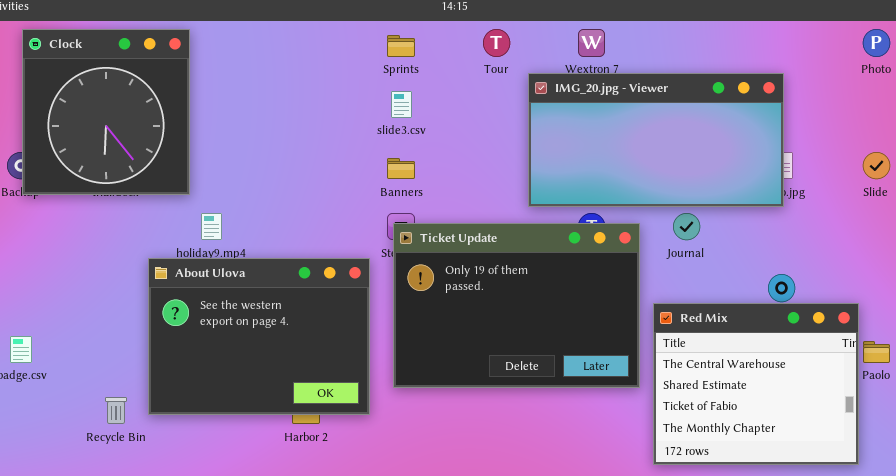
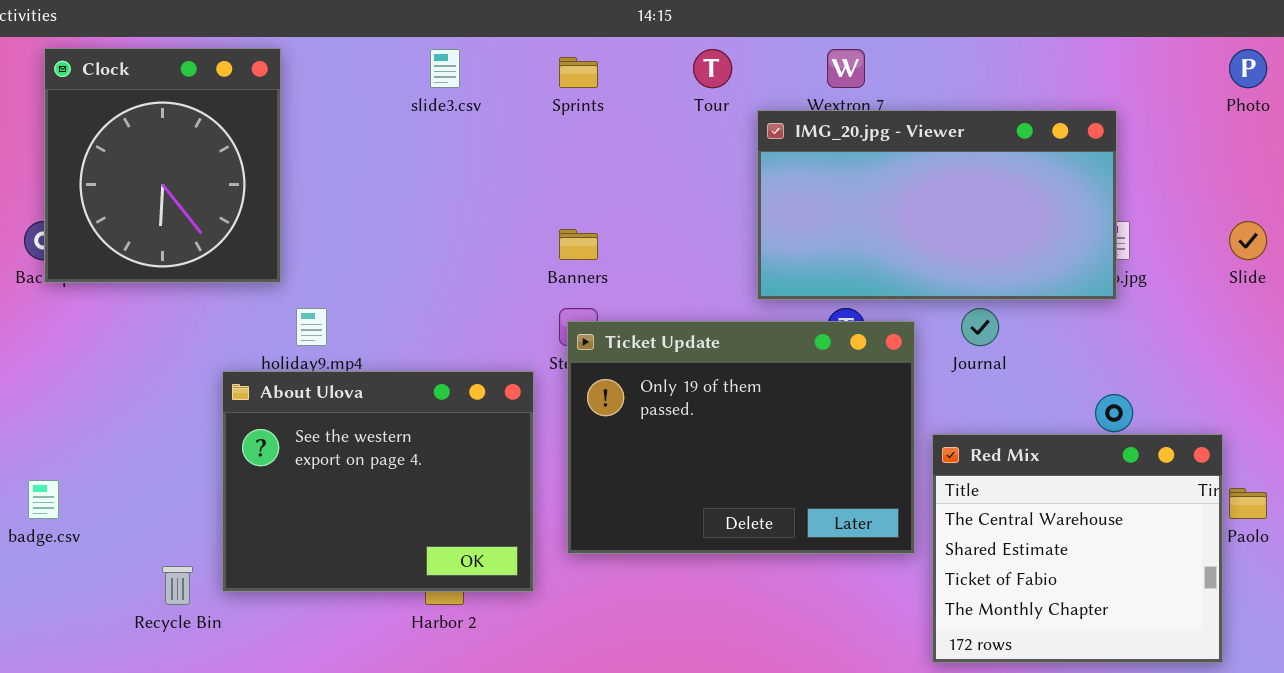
slide3.csv: [391,91,412,118] -> [430,49,460,88], moved

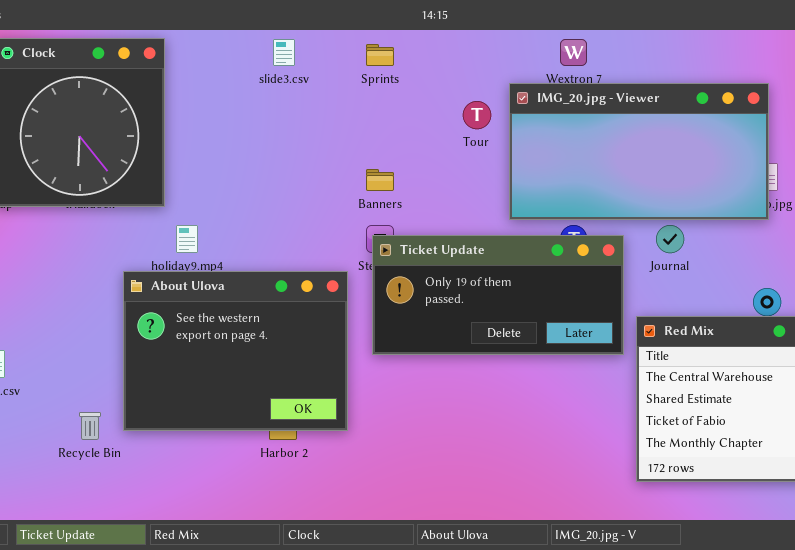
Tour: [693,49,732,88] -> [463,101,491,129], moved
Ticket Update: [567,321,915,554] -> [372,235,624,355], resized

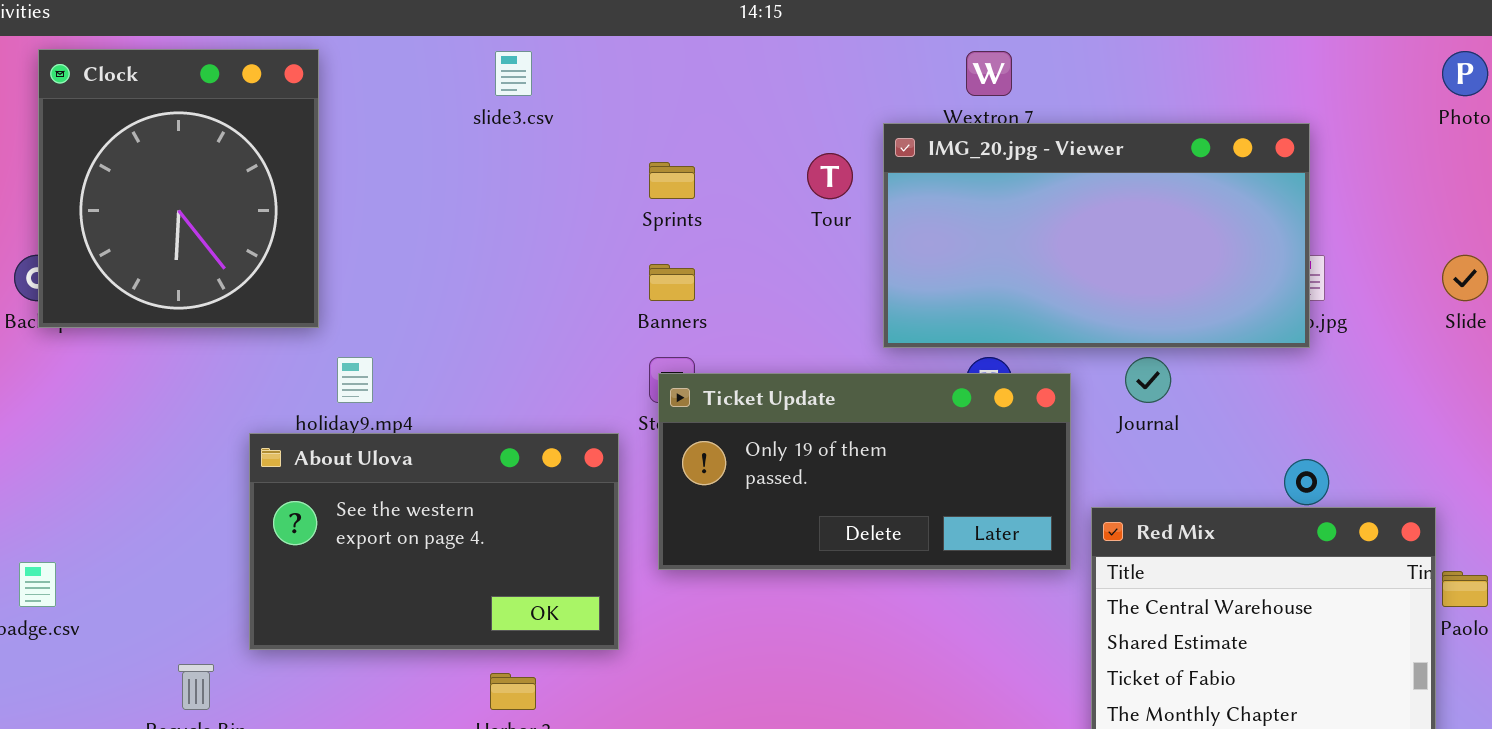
Sprints: [366,44,394,66] -> [649,162,695,199], moved
About Ulova: [123,271,348,431] -> [249,433,619,650], resized

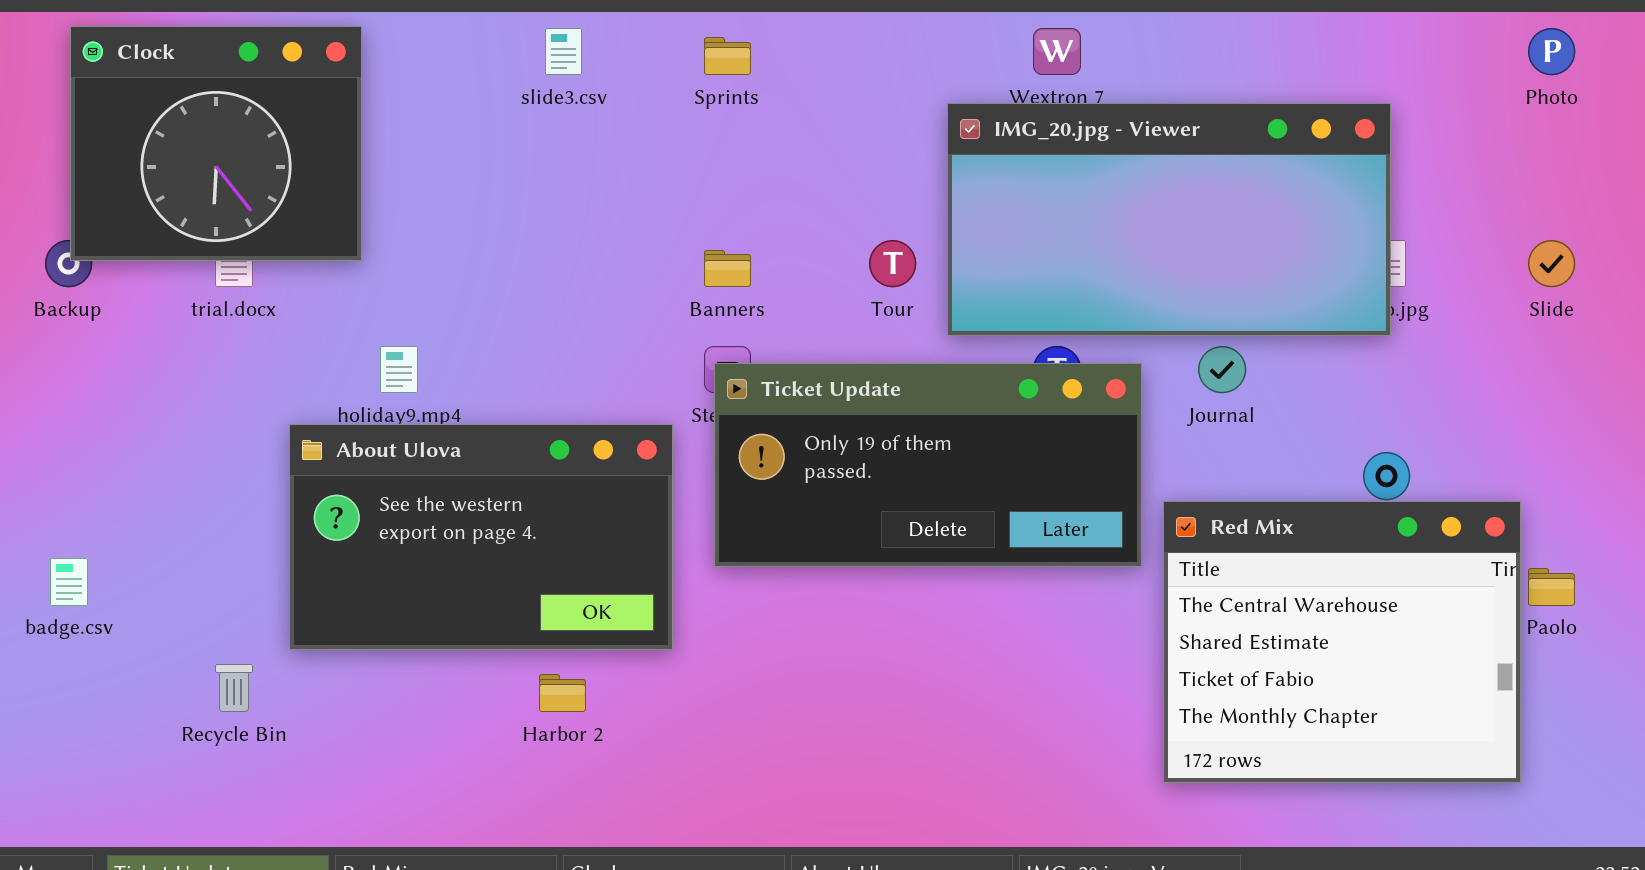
Clock: [38,49,319,328] -> [70,26,362,261], resized
Tour: [807,153,853,199] -> [869,240,916,287], moved
Sprints: [649,162,695,199] -> [704,37,751,75], moved

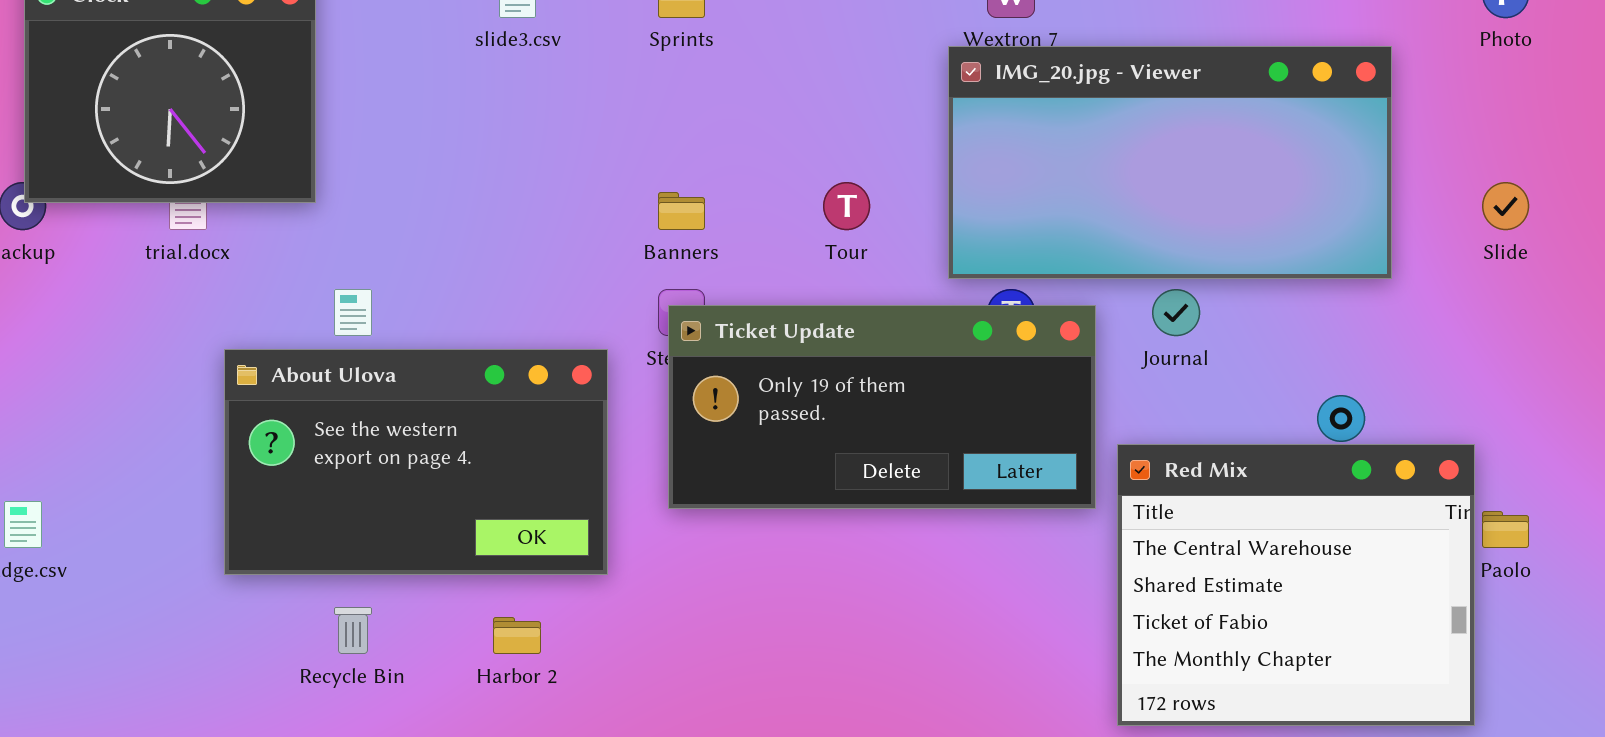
IMG_20.jpg - Viewer: [947,103,1391,336] -> [948,46,1392,279], moved
About Ulova: [289,424,673,650] -> [224,349,608,575], moved
Recycle Bin: [215,664,253,712] -> [334,607,372,654], moved

